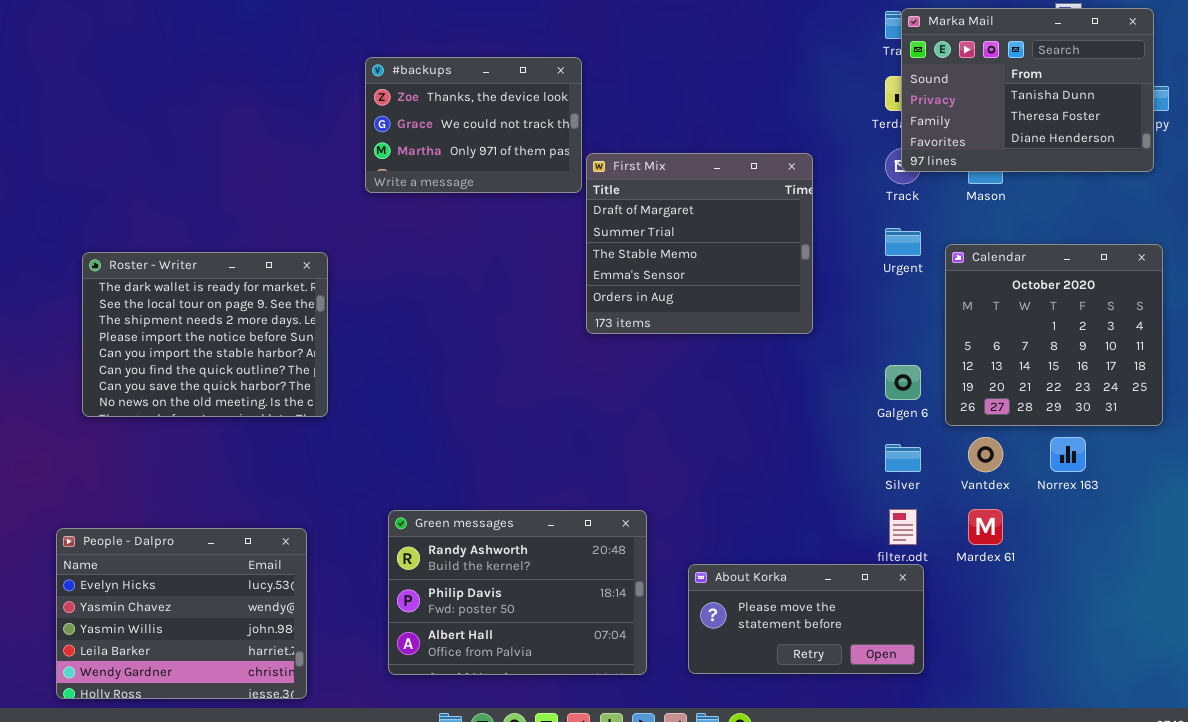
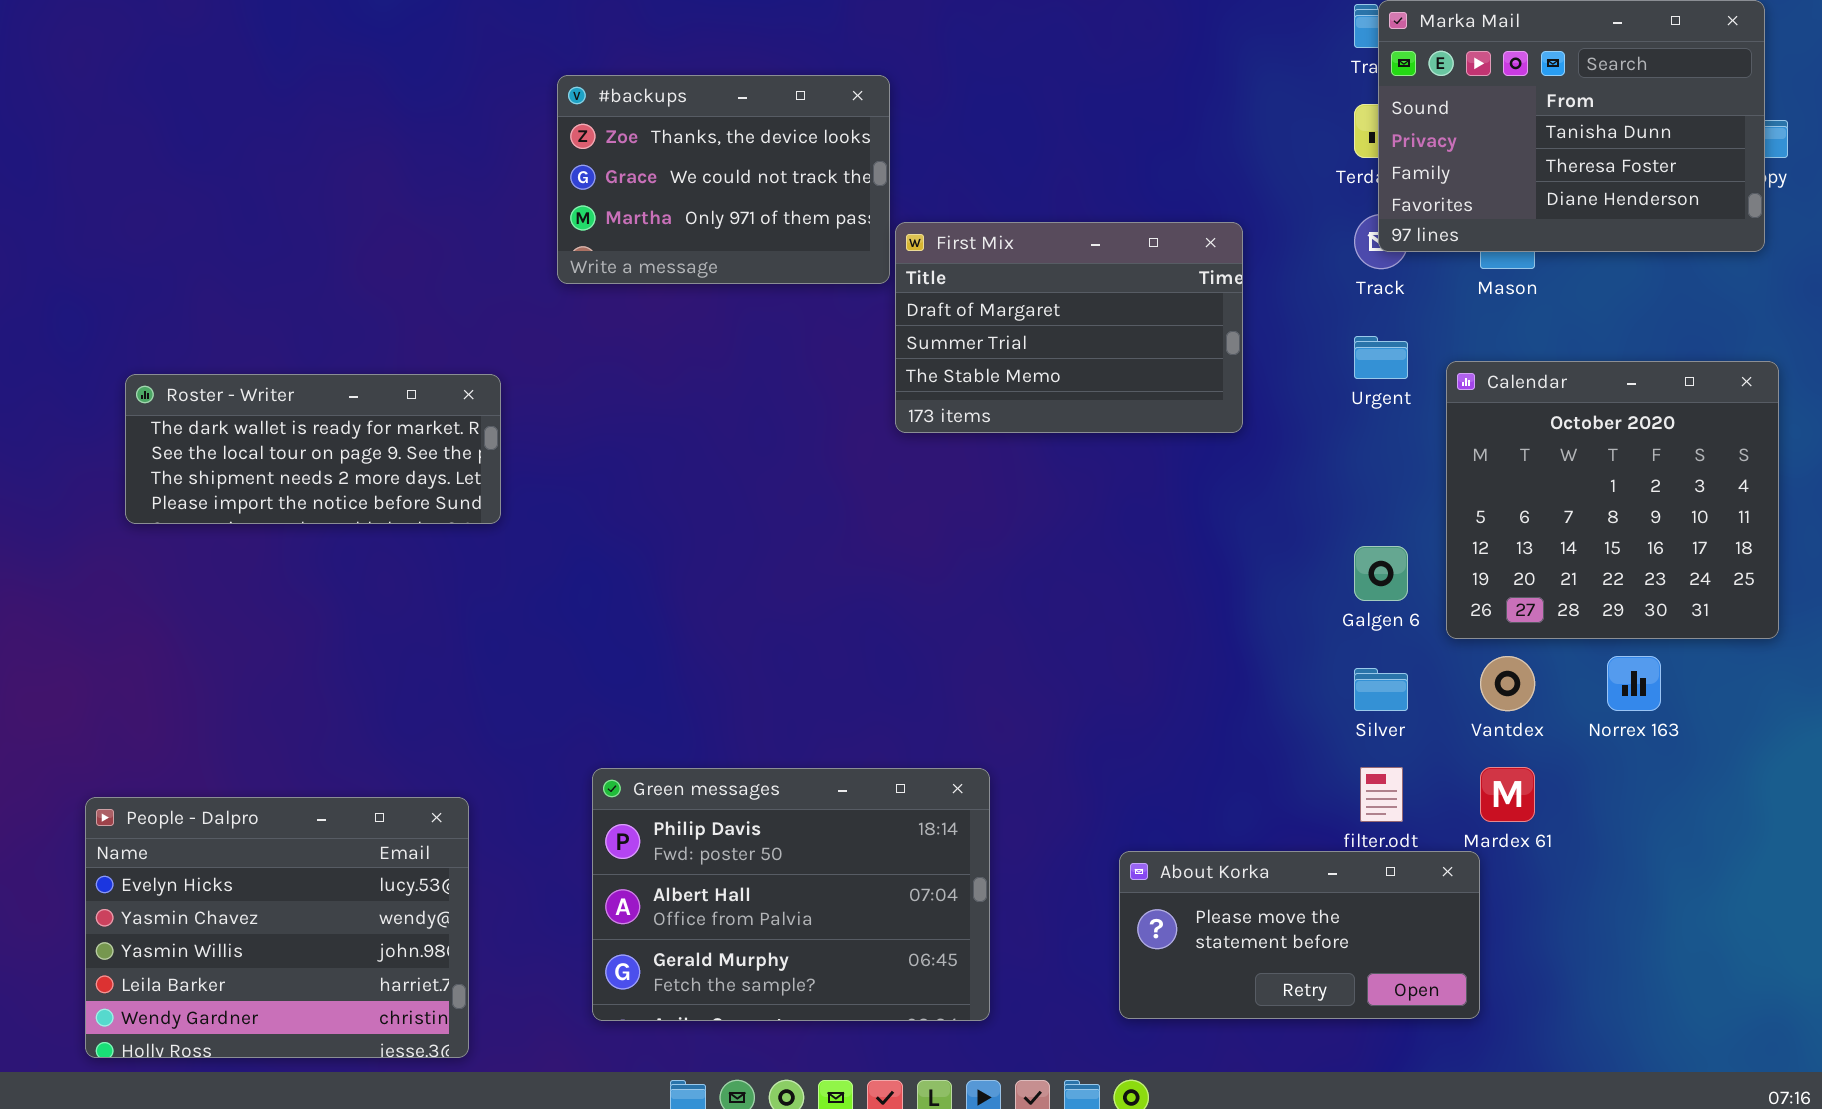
First Mix: [586,153,813,334] -> [895,222,1243,433], resized
Roster - Writer: [82,252,328,417] -> [125,374,501,524], resized
Green messages: [388,510,647,675] -> [592,768,990,1021], scrolled down 1 row
About Korka: [688,564,924,674] -> [1119,851,1480,1019], moved

